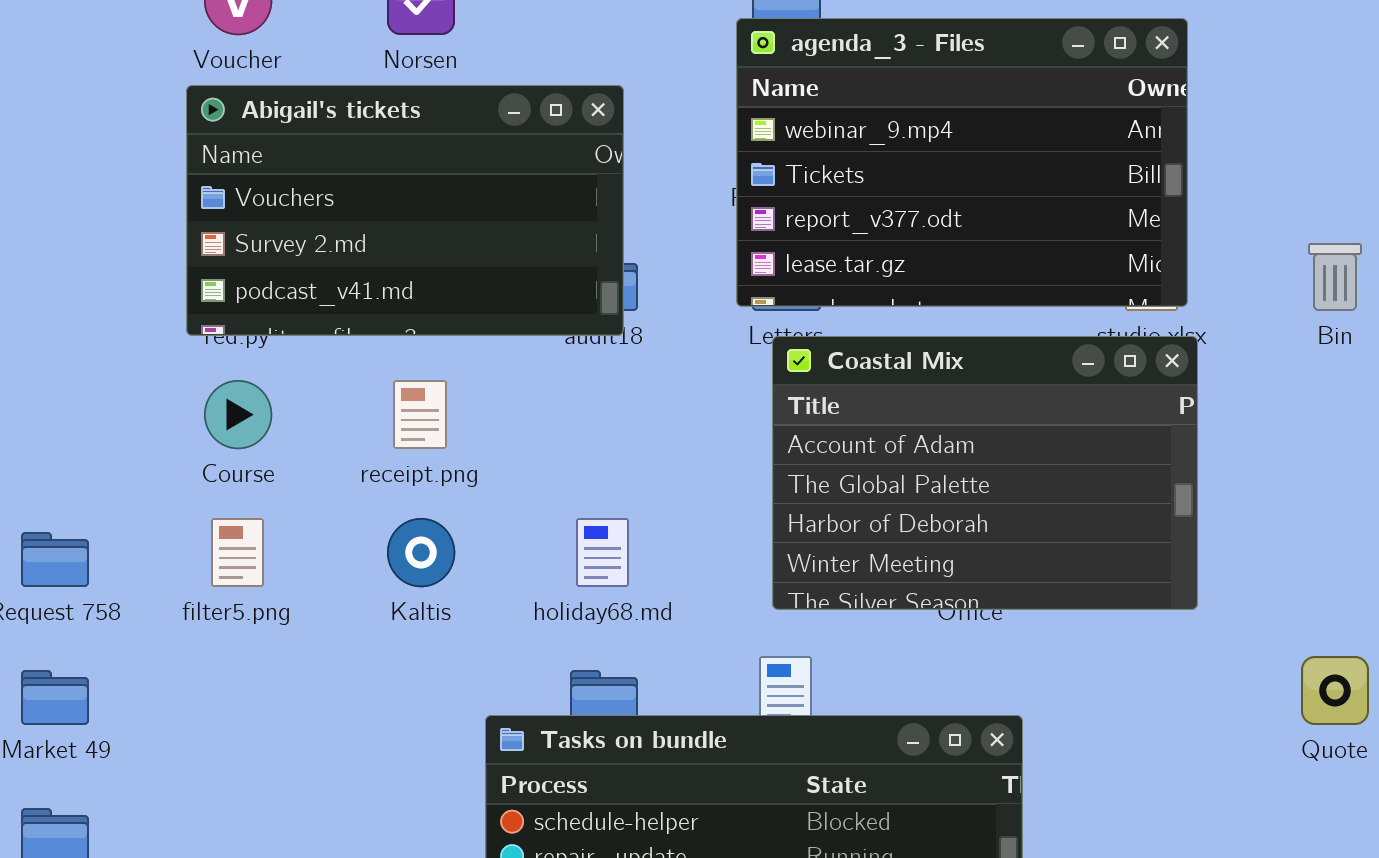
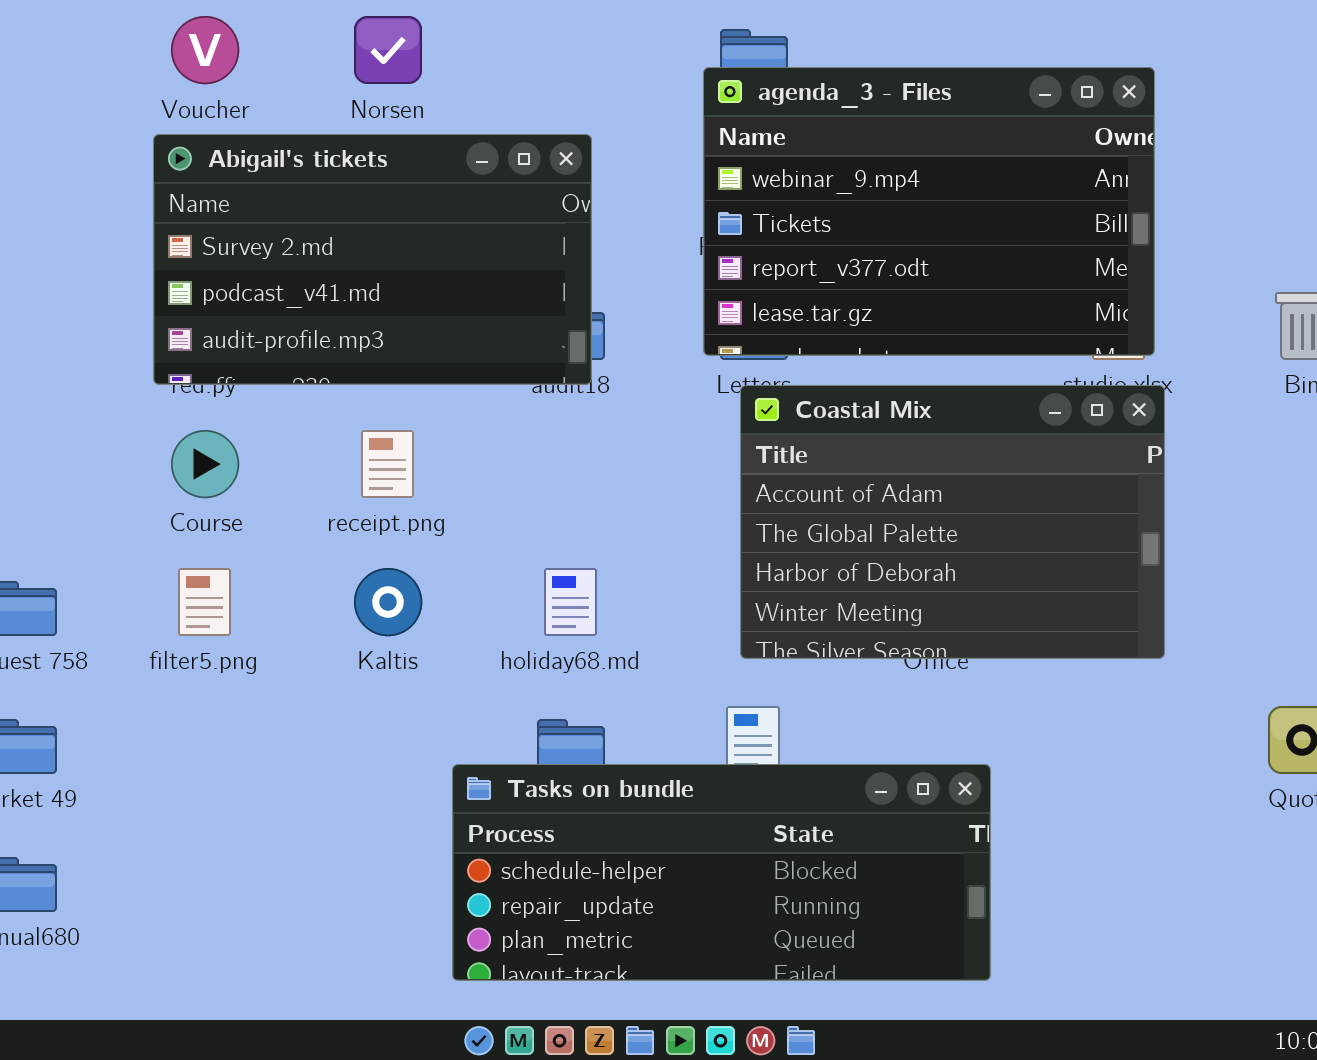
Abigail's tickets: [186,85,624,336] -> [153,134,592,385], scrolled down 1 row

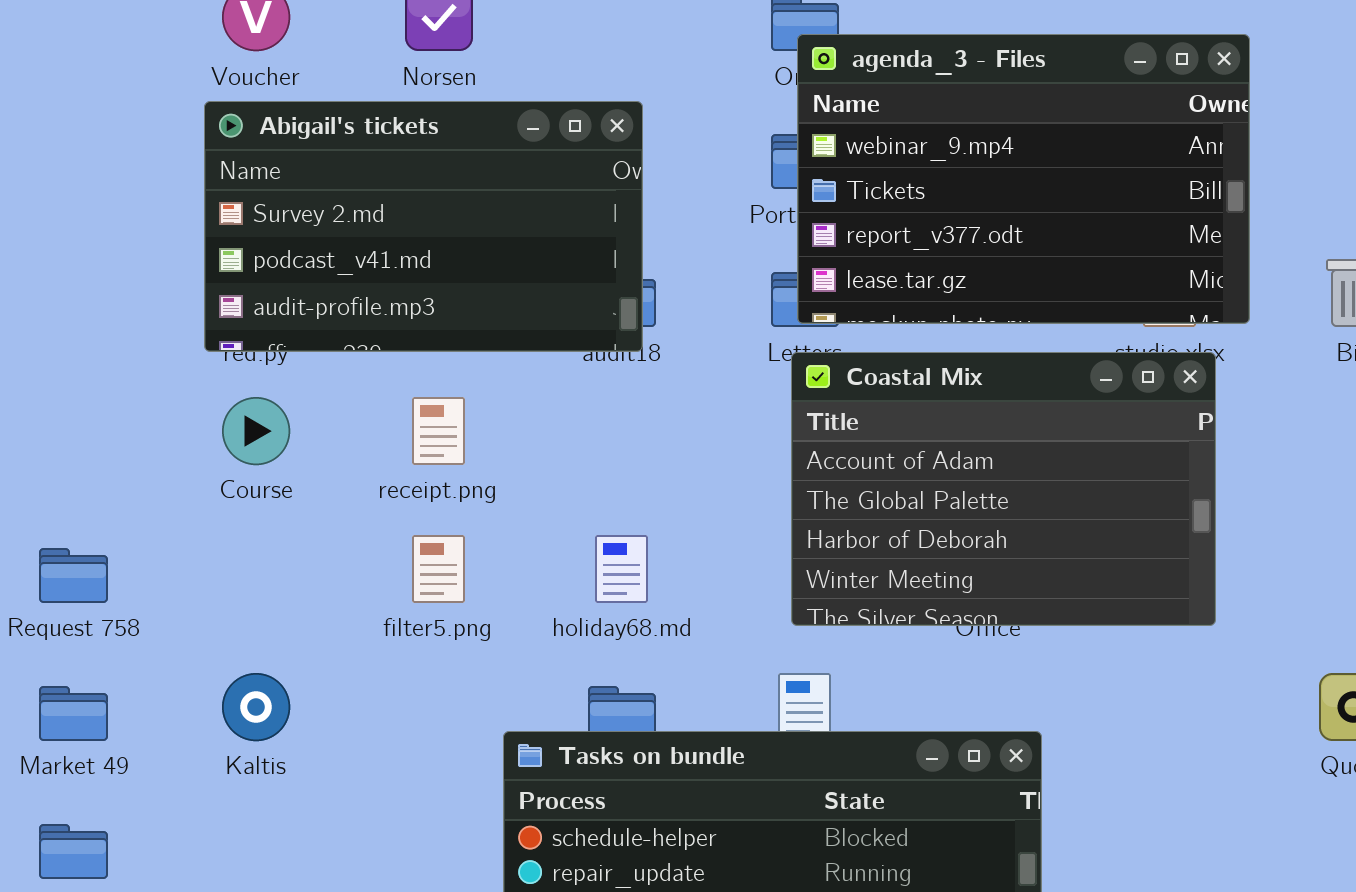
agenda_3 - Files: [703,67,1155,356] -> [797,34,1250,324], moved
filter5.png: [178,568,231,636] -> [412,535,465,603], moved
Kaltis: [354,568,422,636] -> [222,673,290,741], moved

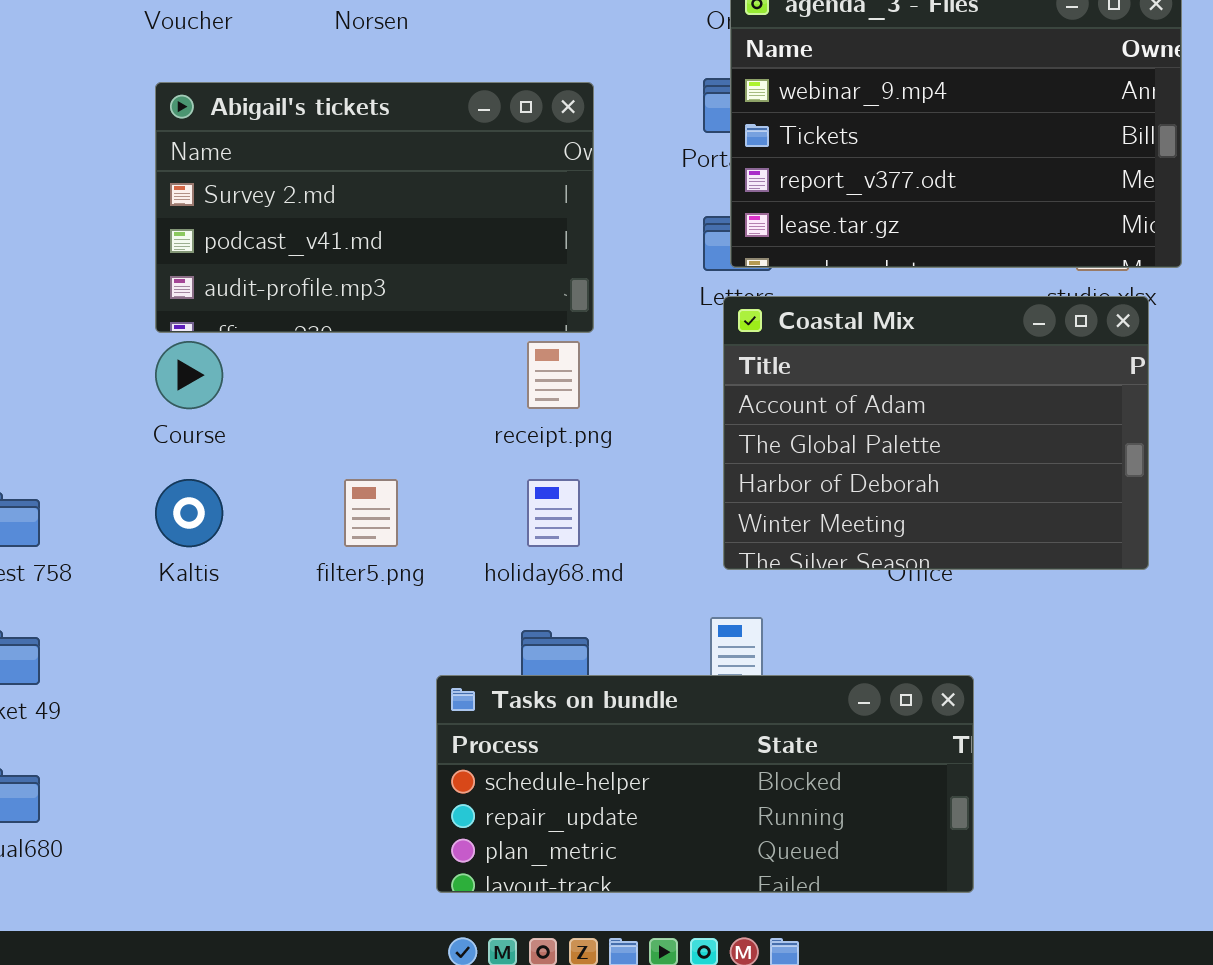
Abigail's tickets: [204,101,643,352] -> [155,82,594,333], moved
receipt.png: [412,397,465,465] -> [527,341,580,409], moved
Kaltis: [222,673,290,741] -> [155,479,223,547], moved

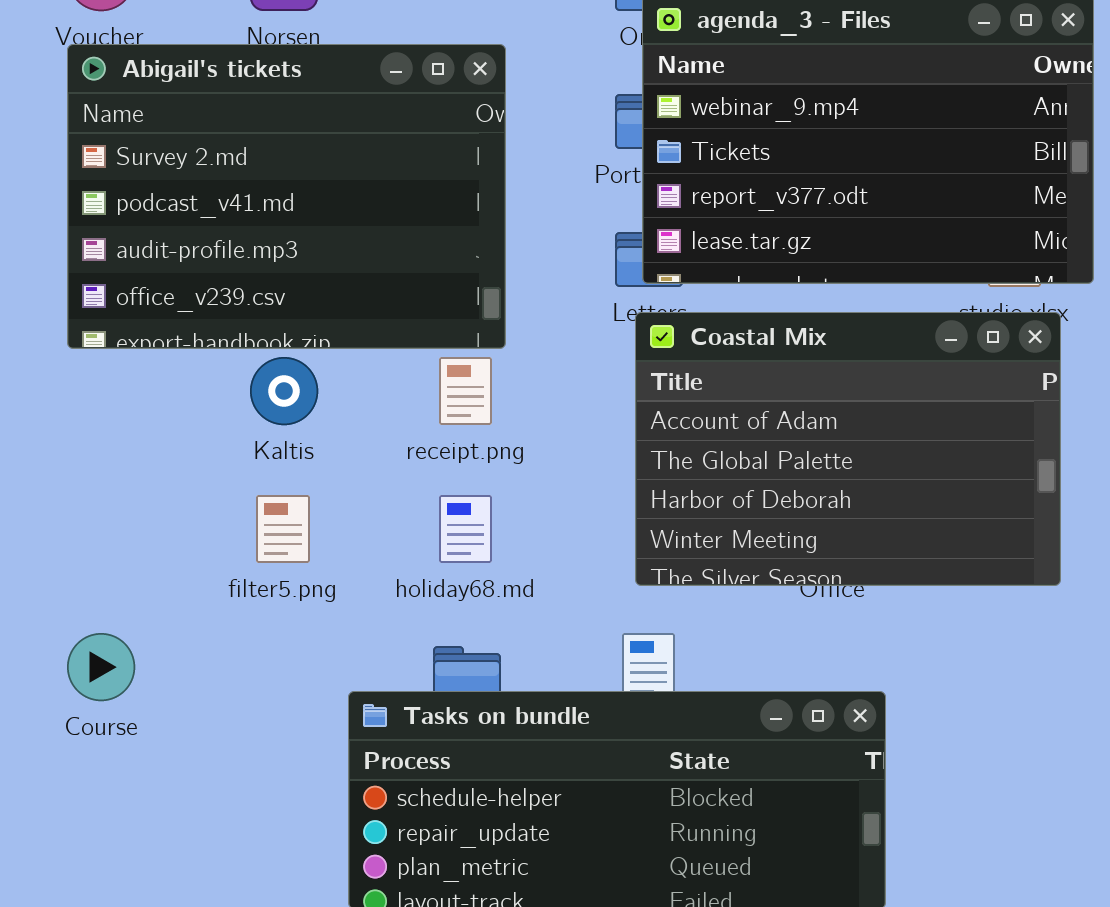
Abigail's tickets: [155,82,594,333] -> [67,44,506,349], resized
Course: [155,341,223,409] -> [67,633,135,701], moved
Kaltis: [155,479,223,547] -> [250,357,318,425], moved

